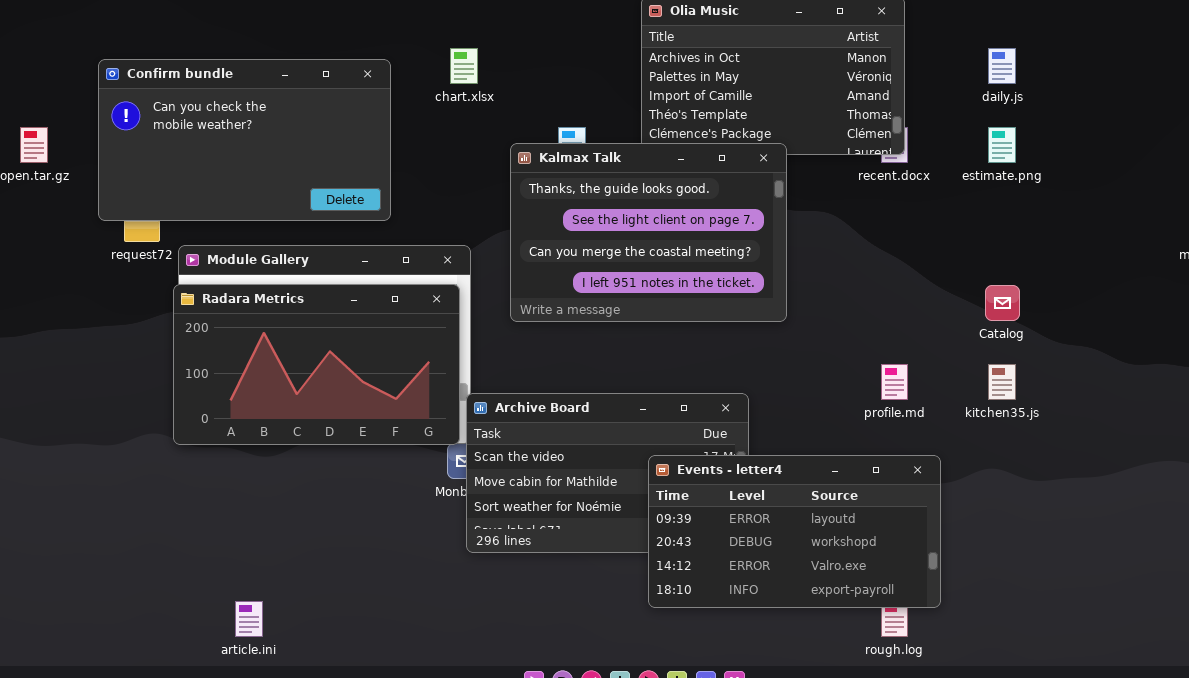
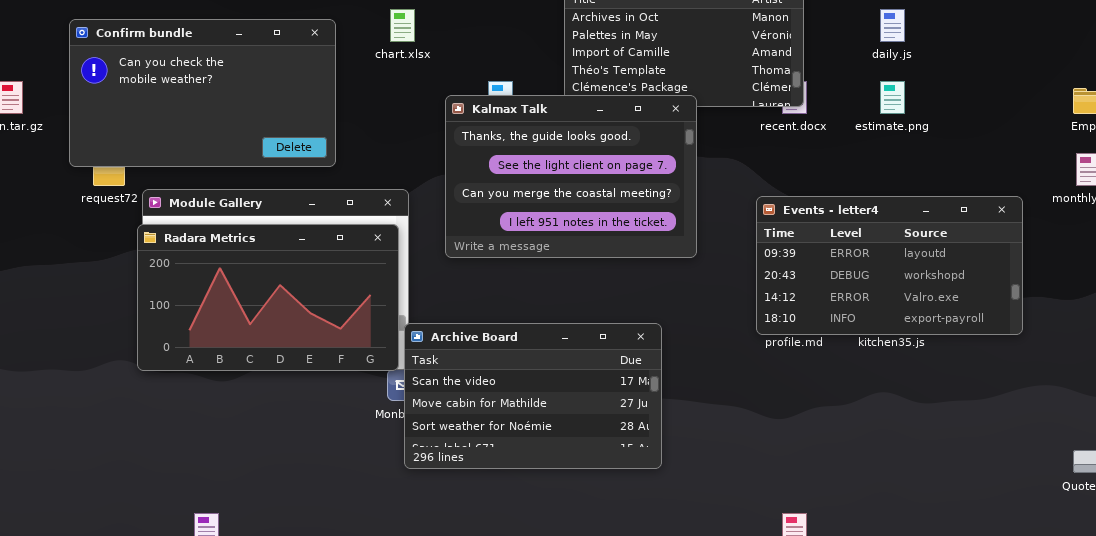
Events - letter4: [648,455,941,608] -> [756,196,1023,335], moved

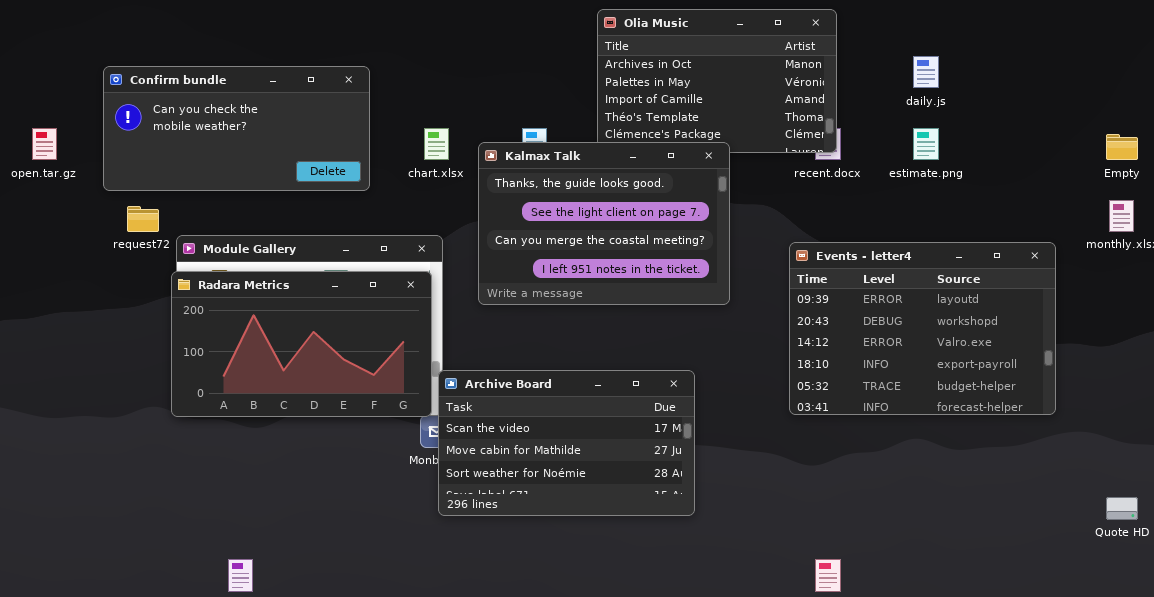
chart.xlsx: [390,9,415,42] -> [424,128,449,160], moved
Confirm bundle: [69,19,336,167] -> [103,66,370,191], resized
Events - letter4: [756,196,1023,335] -> [789,242,1056,415], resized

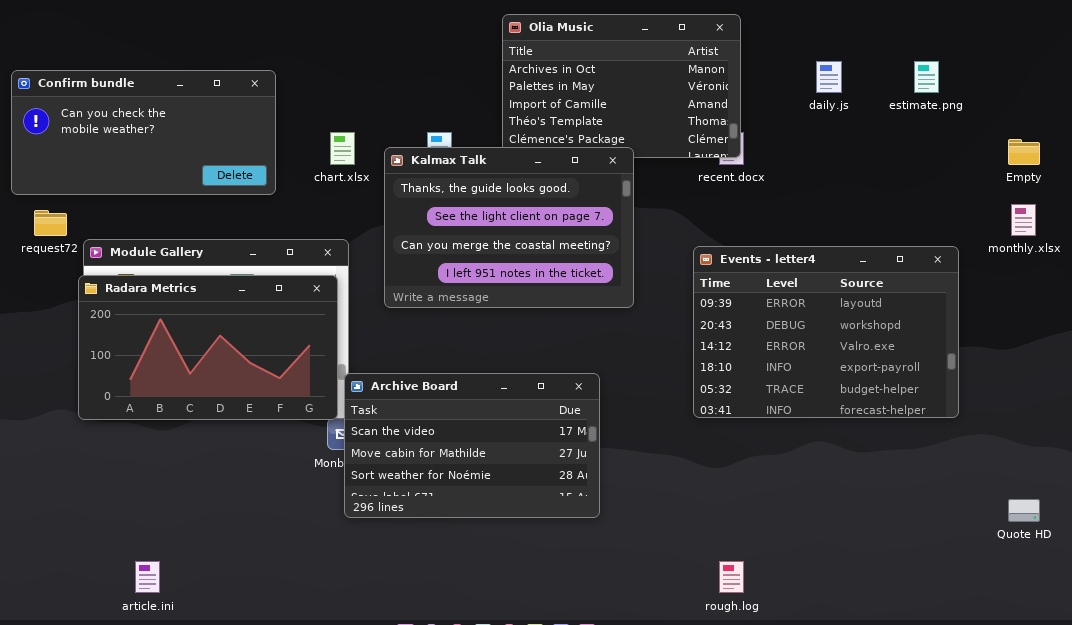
estimate.png: [913,128,939,160] -> [914,61,939,93], moved

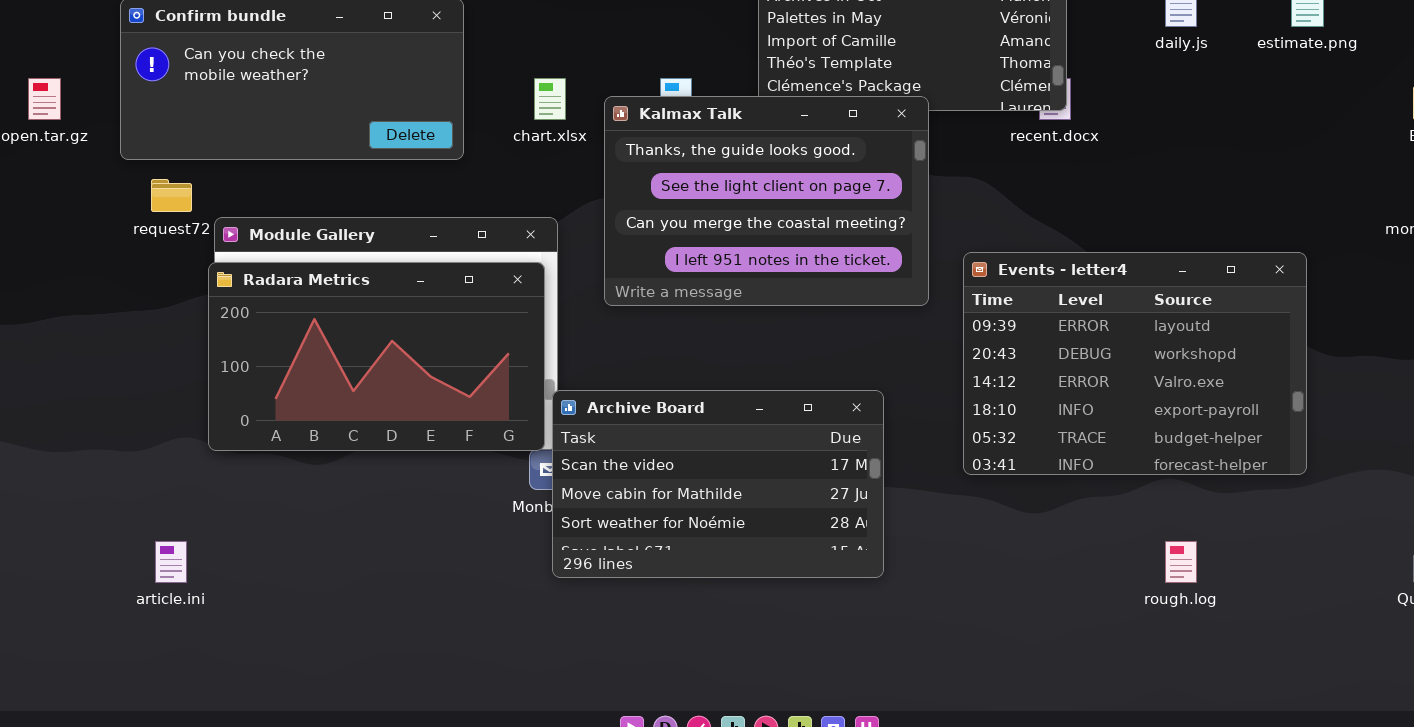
Events - letter4: [693,246,959,418] -> [963,252,1307,475], moved
article.ini: [135,561,160,593] -> [155,541,187,583], moved
rough.log: [719,561,744,593] -> [1165,541,1197,583], moved

